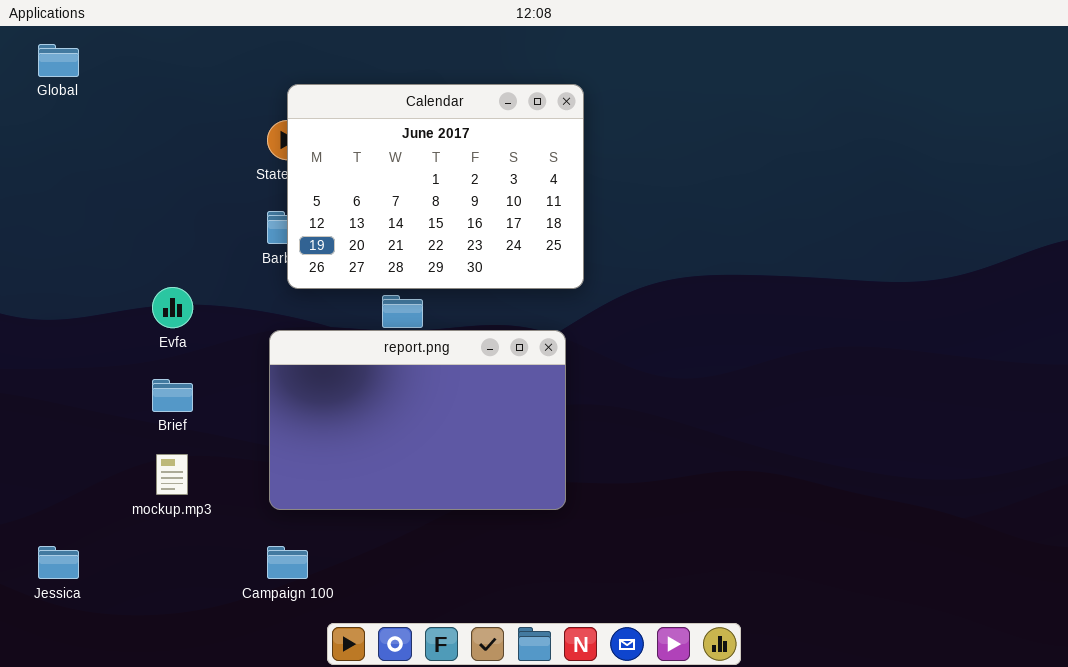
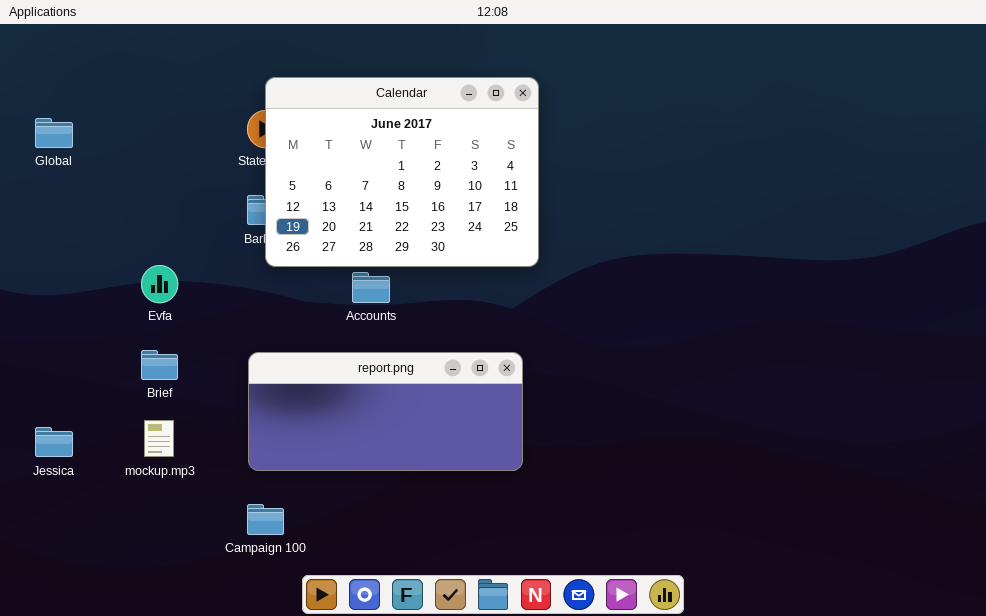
Global: [38,44,79,77] -> [35,118,73,148], moved
report.png: [269,330,566,510] -> [248,352,523,471], resized
Jessica: [38,546,79,579] -> [35,427,73,457], moved

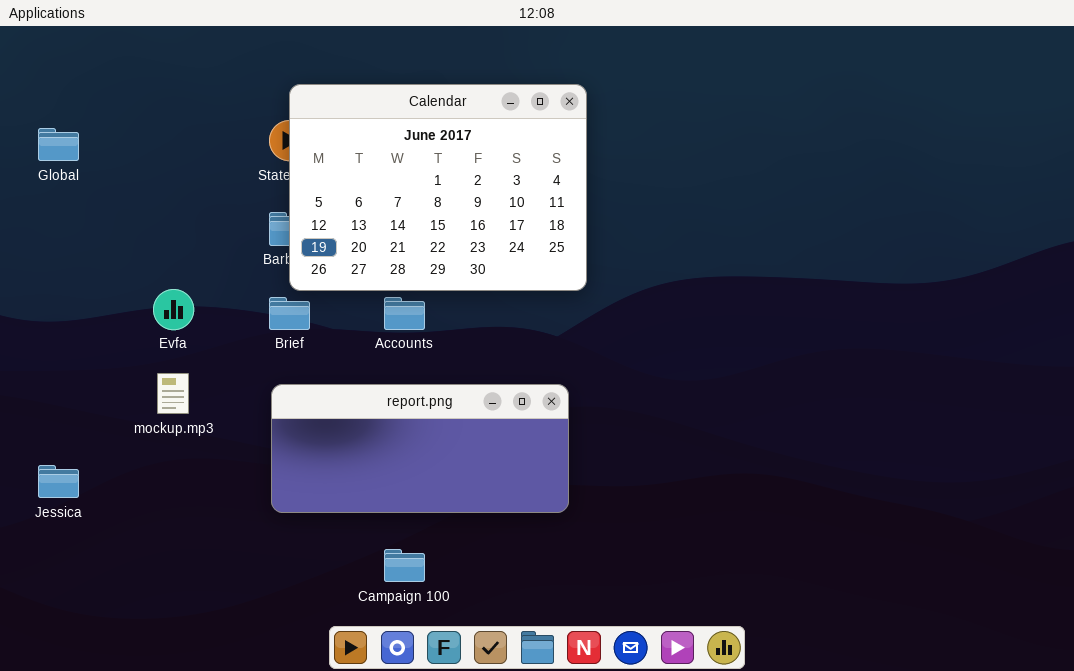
Brief: [141,350,178,380] -> [269,297,310,330], moved
mockup.mp3: [144,420,174,457] -> [157,373,189,414], moved
Campaign 100: [247,504,284,535] -> [384,549,425,582], moved

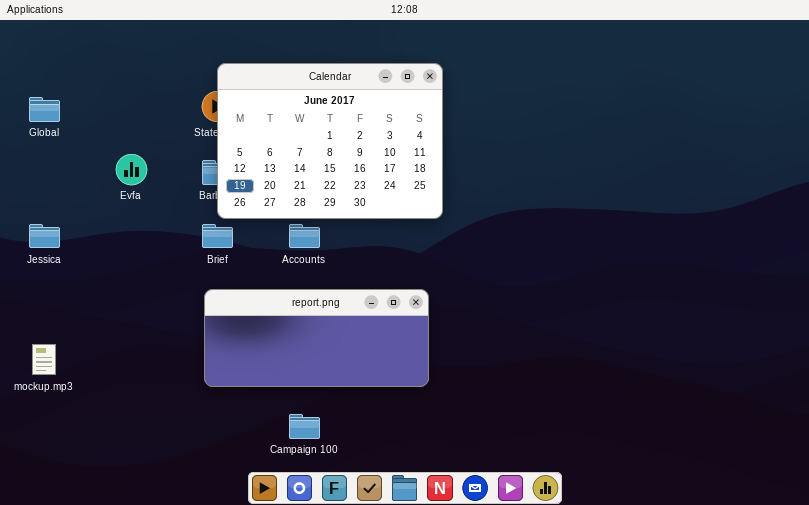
Evfa: [153,289,194,330] -> [116,154,147,185], moved
mockup.mp3: [157,373,189,414] -> [32,344,56,375], moved
Jessica: [38,465,79,498] -> [29,224,60,248], moved

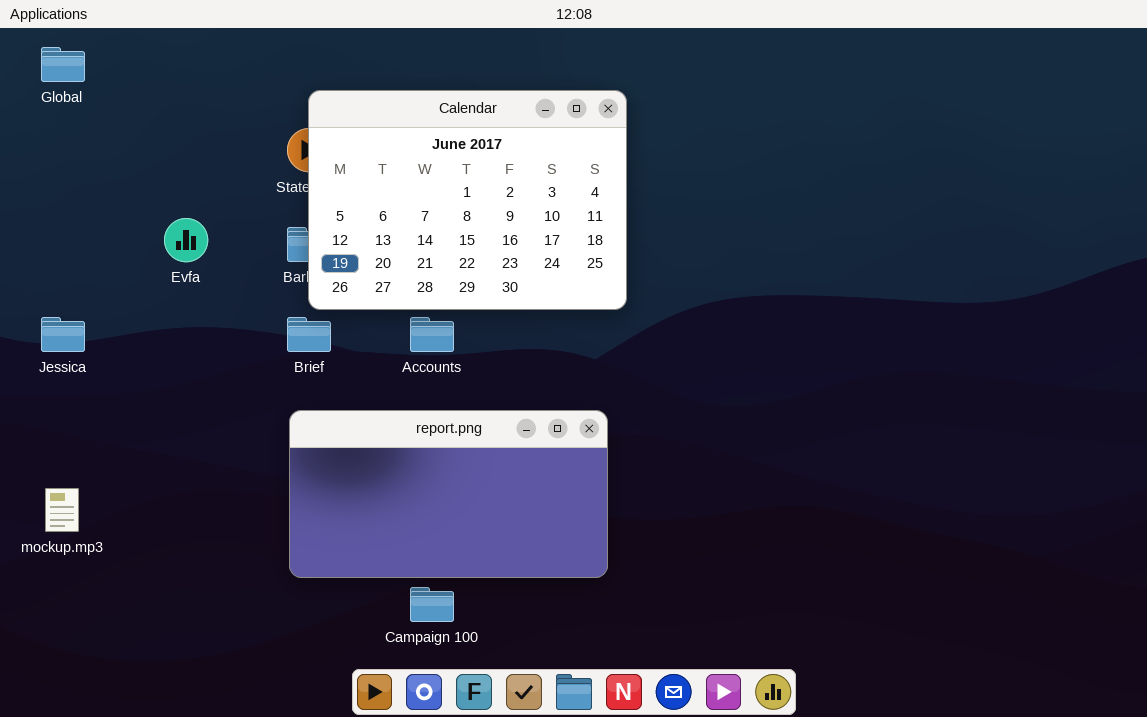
Global: [29,97,60,122] -> [41,47,85,82], moved
report.png: [204,289,429,387] -> [289,410,608,578], resized

